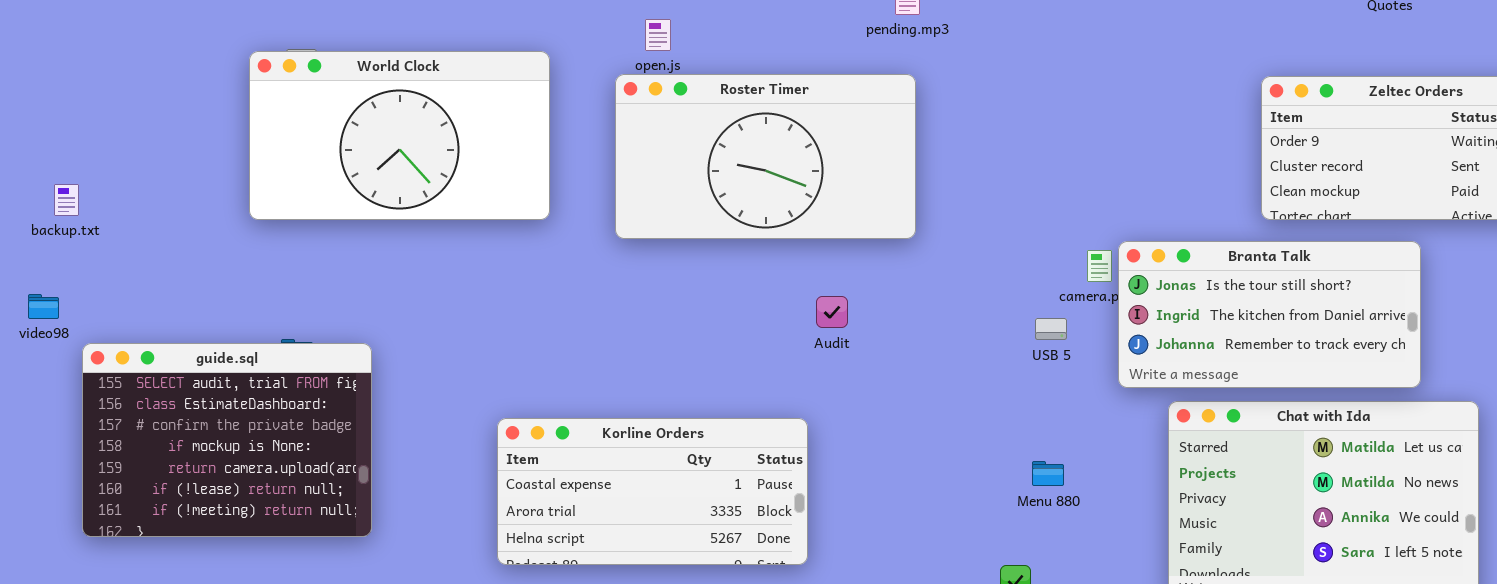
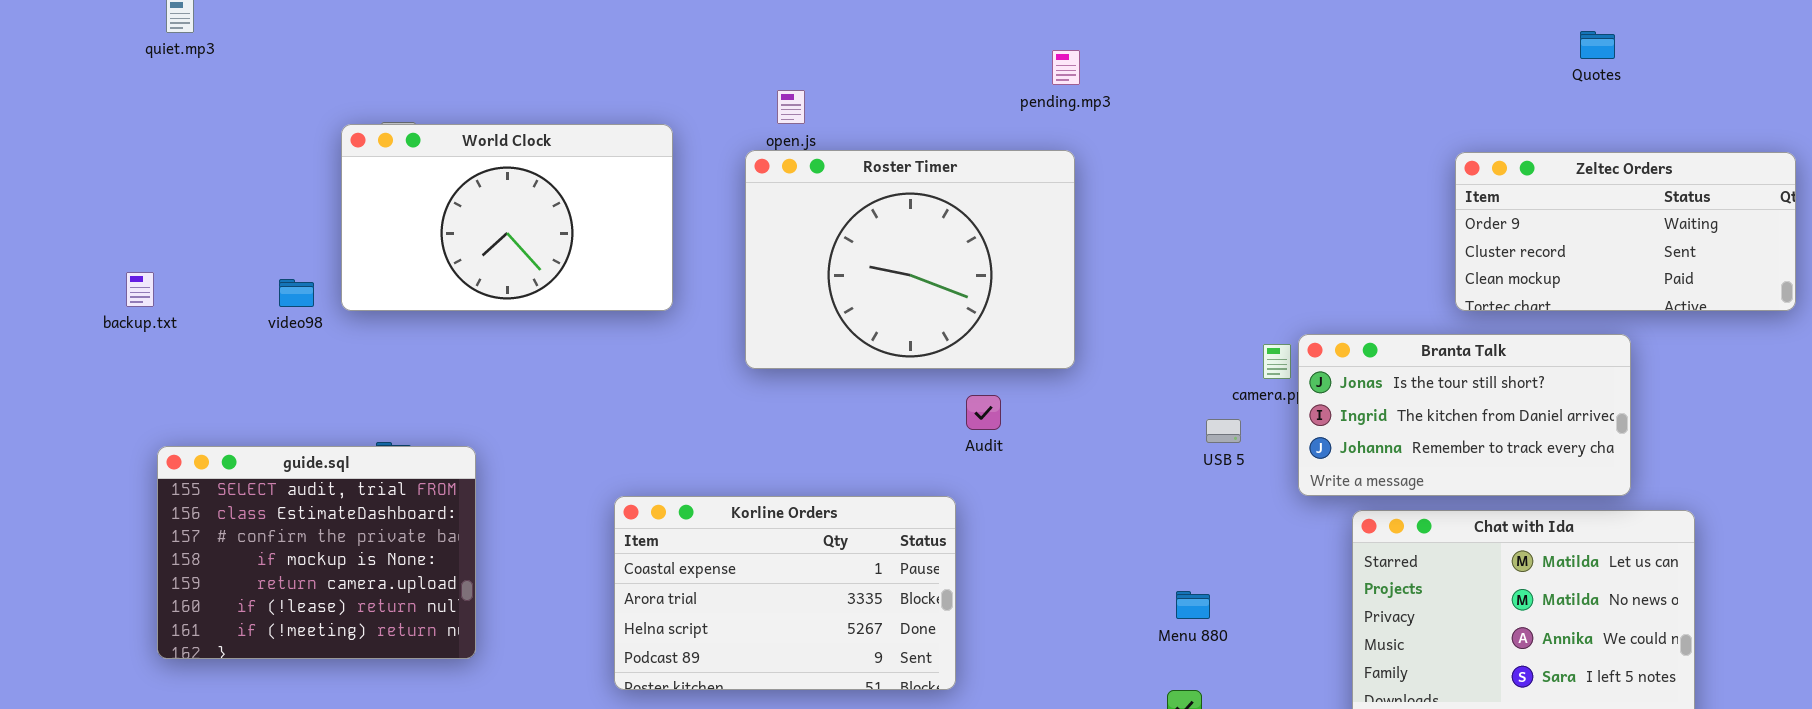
Roster Timer: [615,74,916,239] -> [745,150,1075,369], resized
video98: [28,294,59,319] -> [279,279,314,307], moved
Korline Orders: [497,418,808,565] -> [614,496,956,690], resized
Menu 880: [1032,461,1064,486] -> [1176,591,1210,619], moved

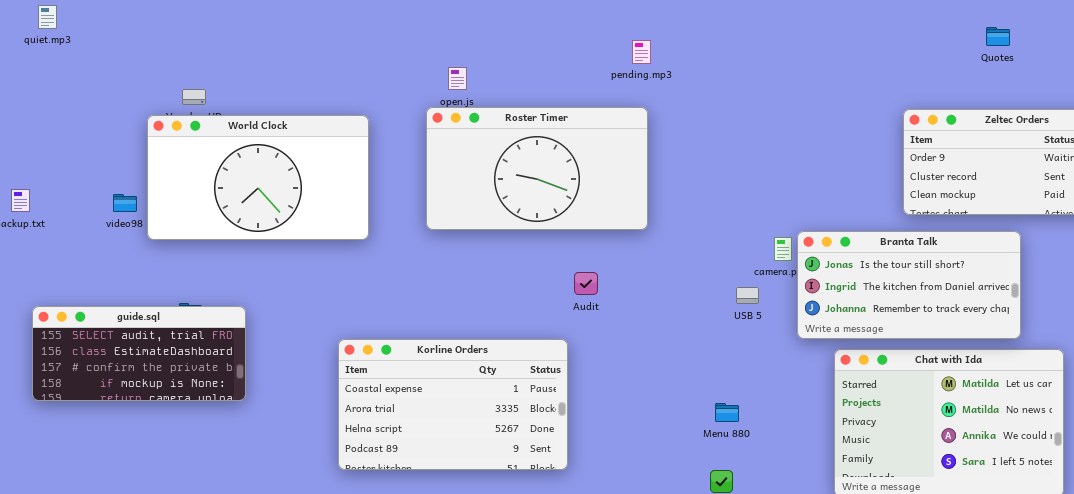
World Clock: [341,124,673,311] -> [147,115,369,240], moved
Roster Timer: [745,150,1075,369] -> [426,107,648,230], resized
guide.sql: [157,446,476,659] -> [32,306,246,401], resized

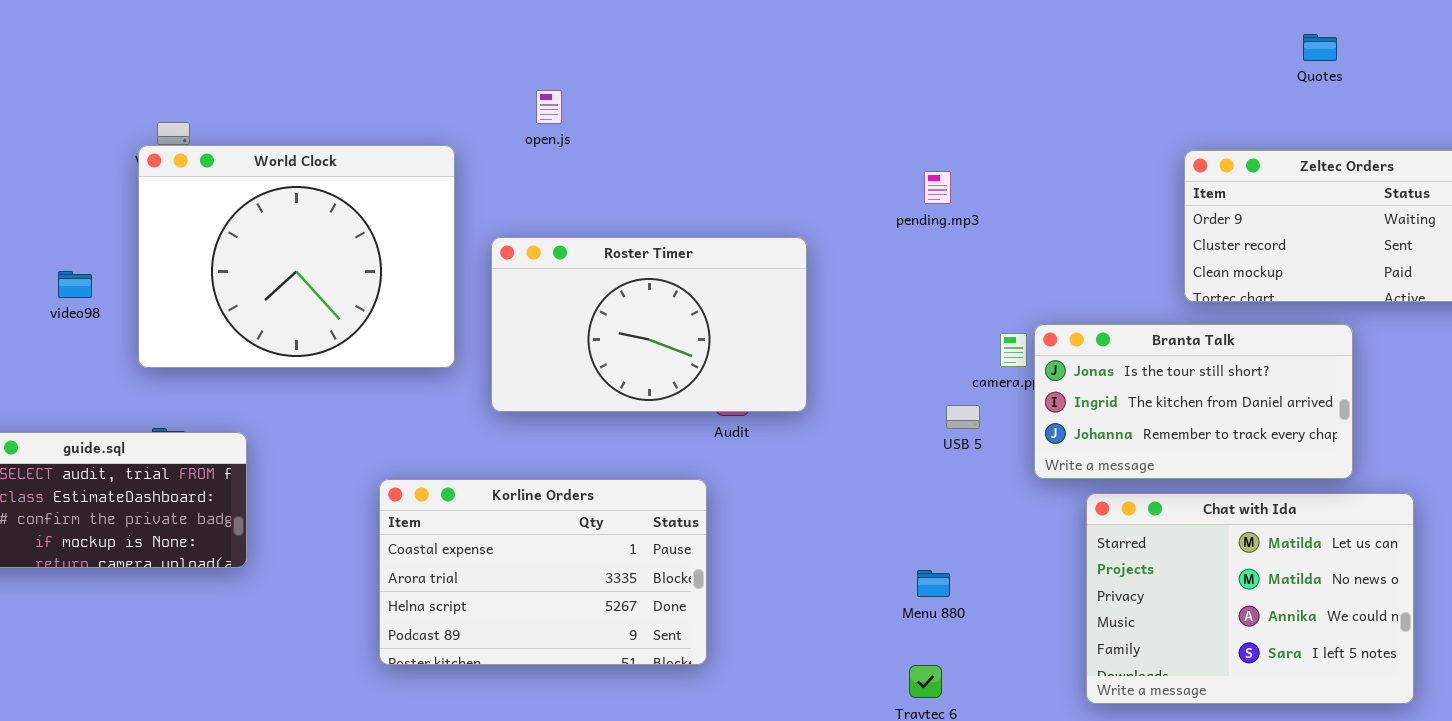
pending.mp3: [632,40,651,64] -> [924,171,951,204], moved
Roster Timer: [426,107,648,230] -> [491,237,807,412], moved
World Clock: [147,115,369,240] -> [138,145,455,368], moved, resized

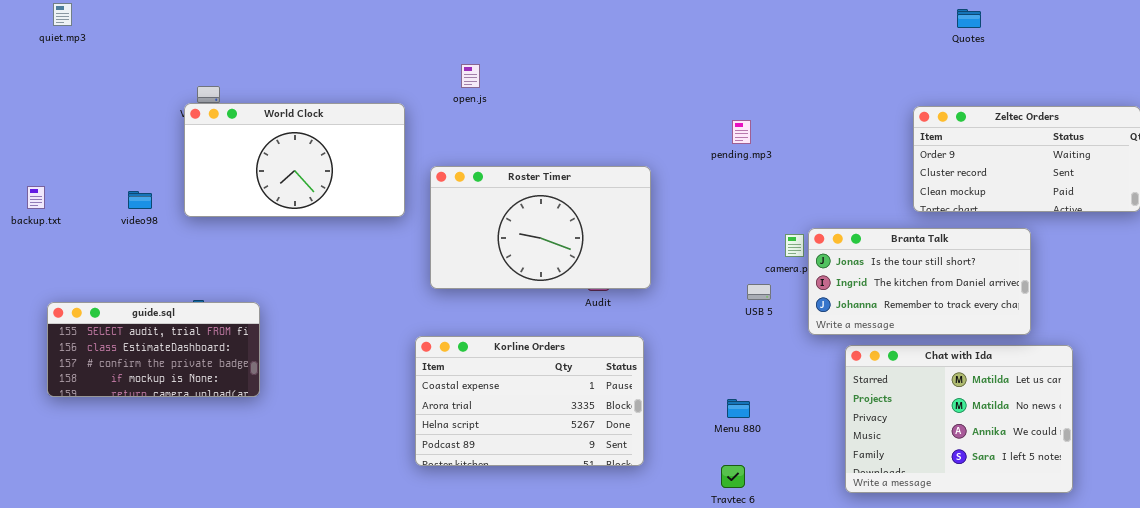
Quotes: [1303,34,1337,61] -> [957,9,981,28], moved
World Clock: [138,145,455,368] -> [184,103,405,217], resized
Korline Orders: [379,479,707,665] -> [415,336,644,466], moved

